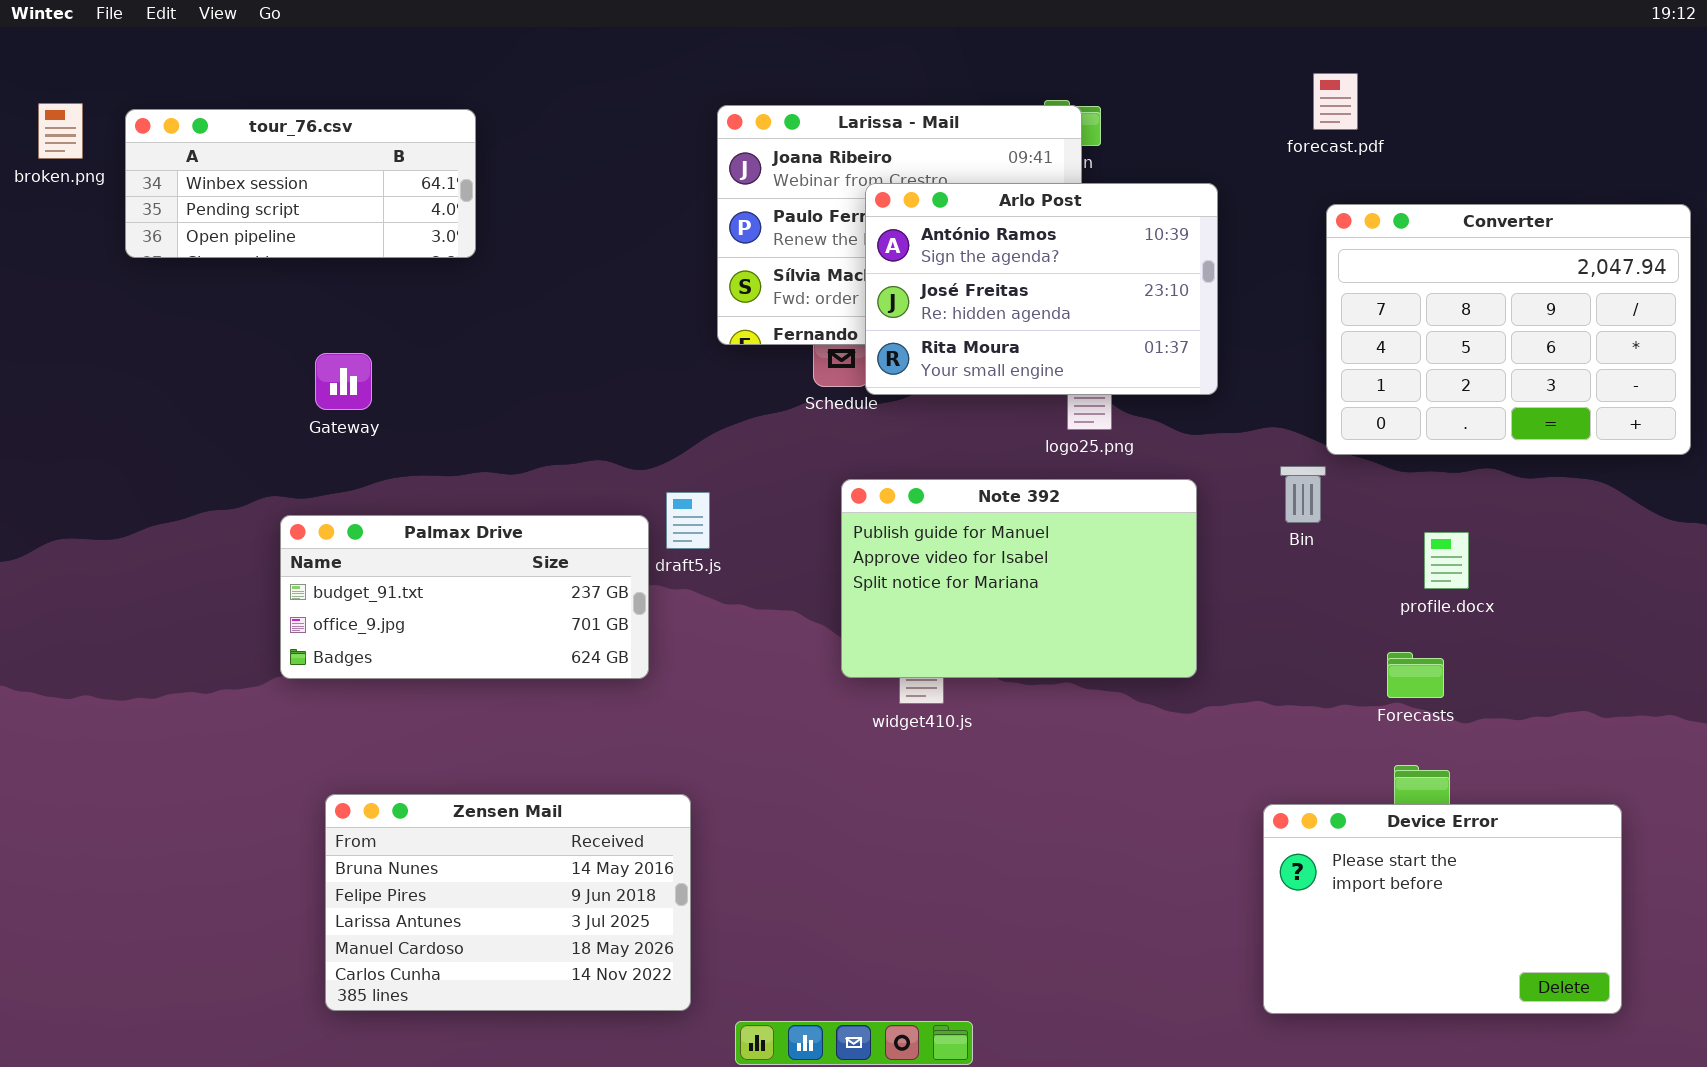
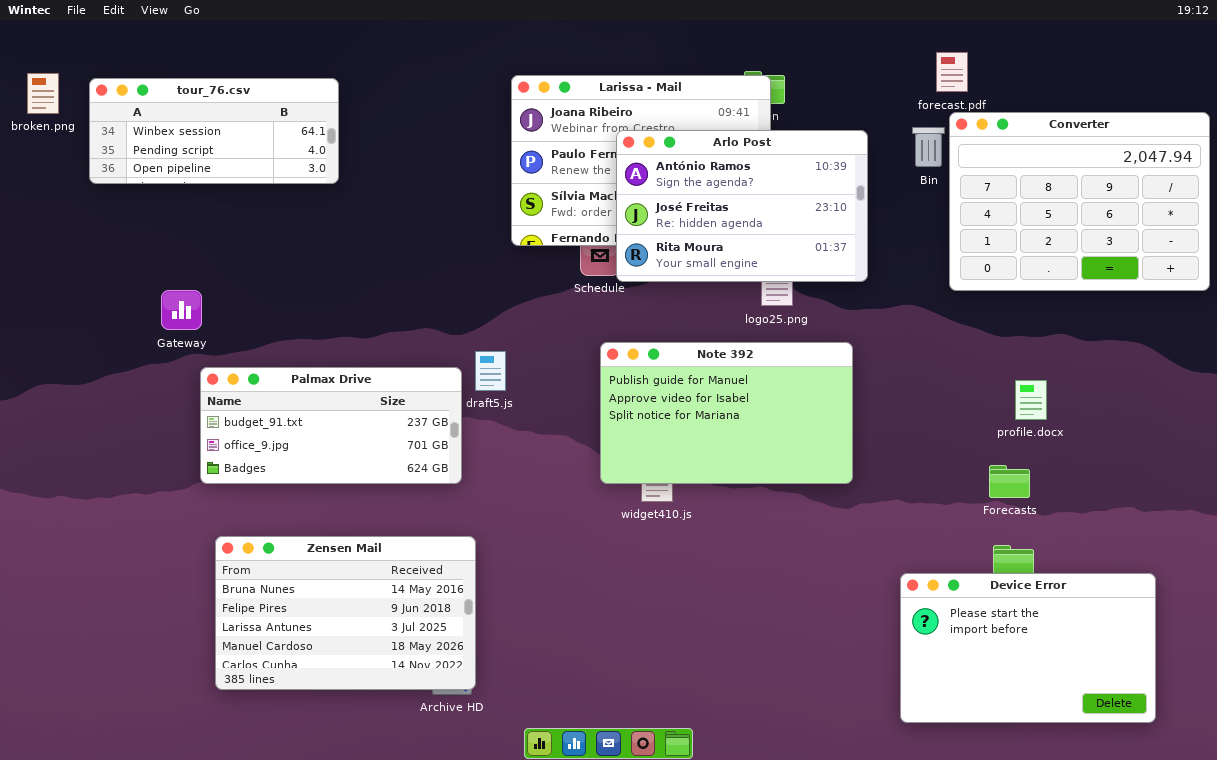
Converter: [1326,204,1691,455] -> [949,112,1210,291], moved
Gateway: [315,353,372,410] -> [161,290,202,330], moved
Bin: [1280,466,1326,523] -> [912,127,945,167], moved
Zensen Mail: [325,794,691,1011] -> [215,536,476,690], moved

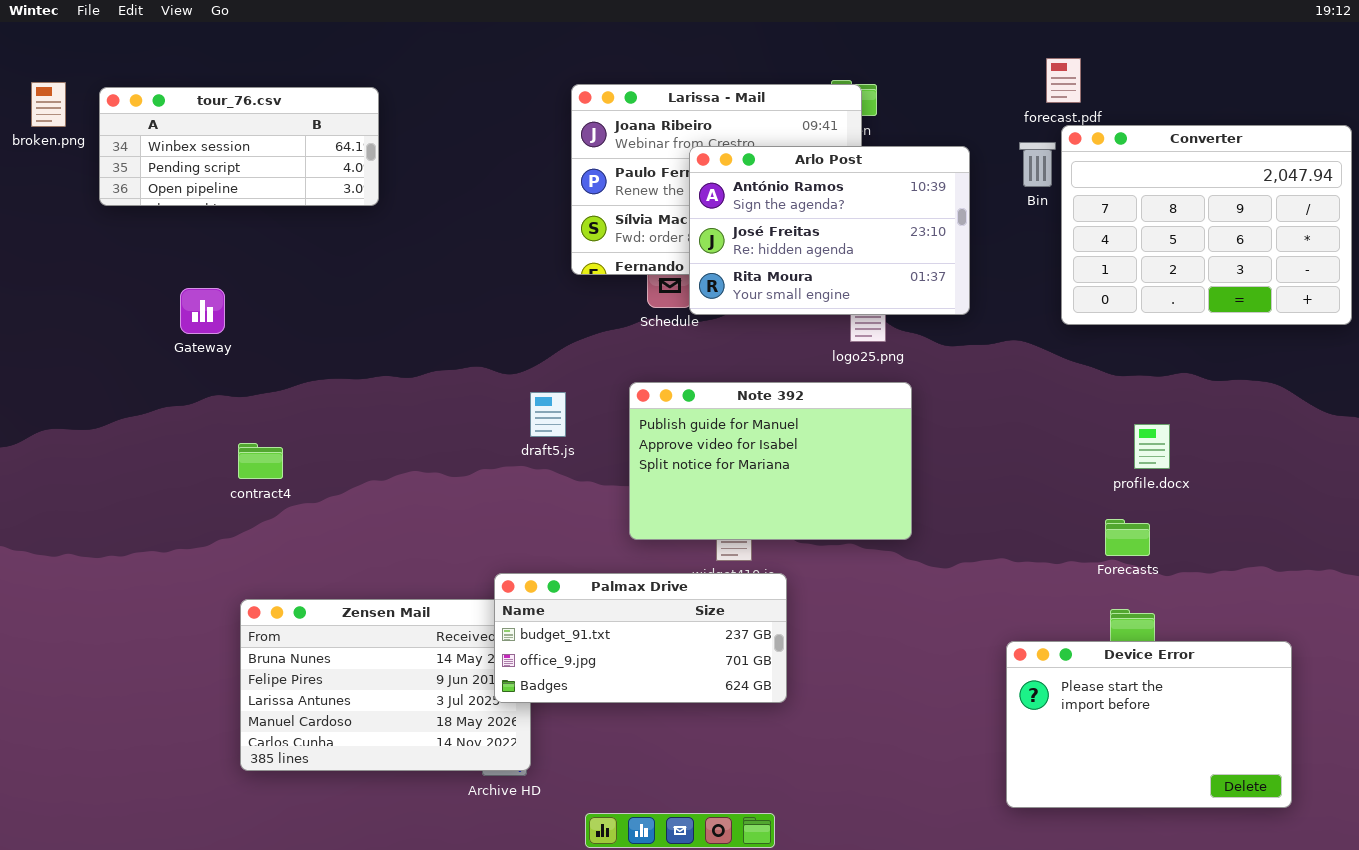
Gateway: [161,290,202,330] -> [180,288,225,334], moved
Note 392: [600,342,853,484] -> [629,382,912,540], moved
Palmax Drive: [200,367,462,484] -> [494,573,787,703], moved

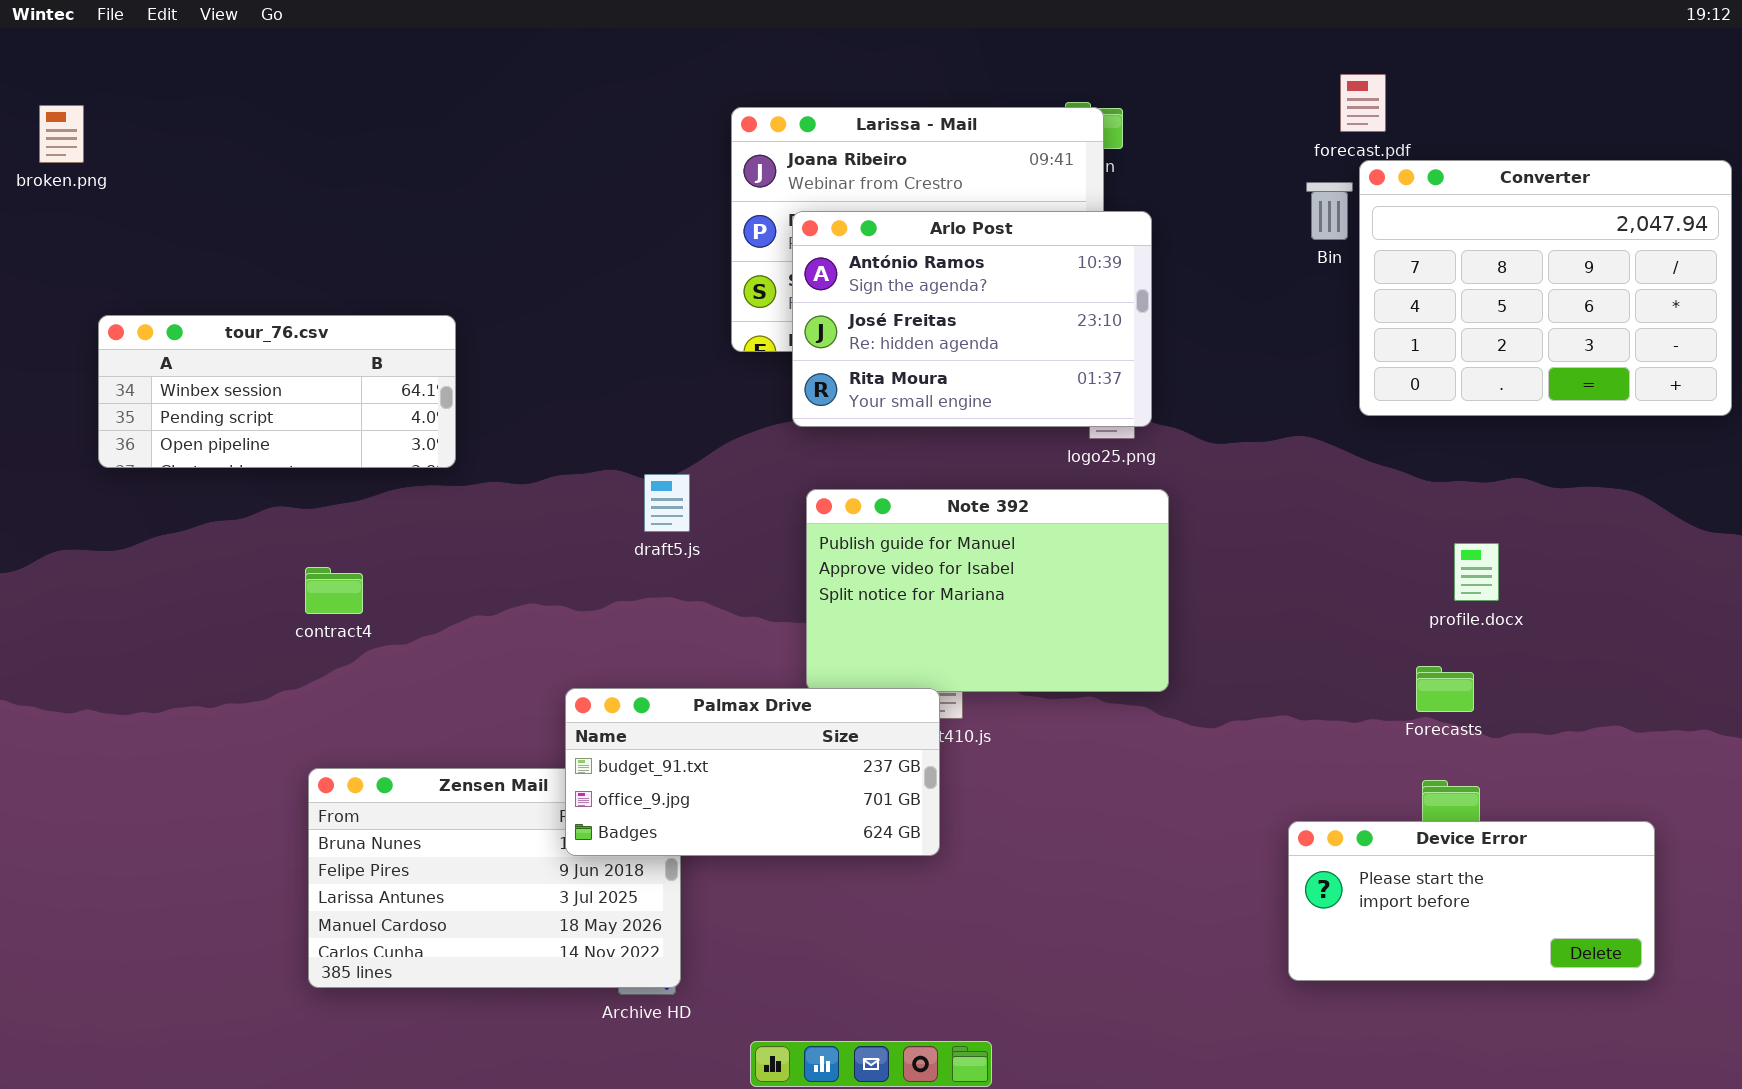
tour_76.csv: [99,87,379,206] -> [98,315,456,468], moved
Arlo Post: [689,146,970,315] -> [792,211,1152,427], moved
draft5.js: [530,392,566,437] -> [644,474,690,532], moved
Palmax Drive: [494,573,787,703] -> [565,688,940,856], moved
Device Error: [1006,641,1292,808] -> [1288,821,1655,981], resized

